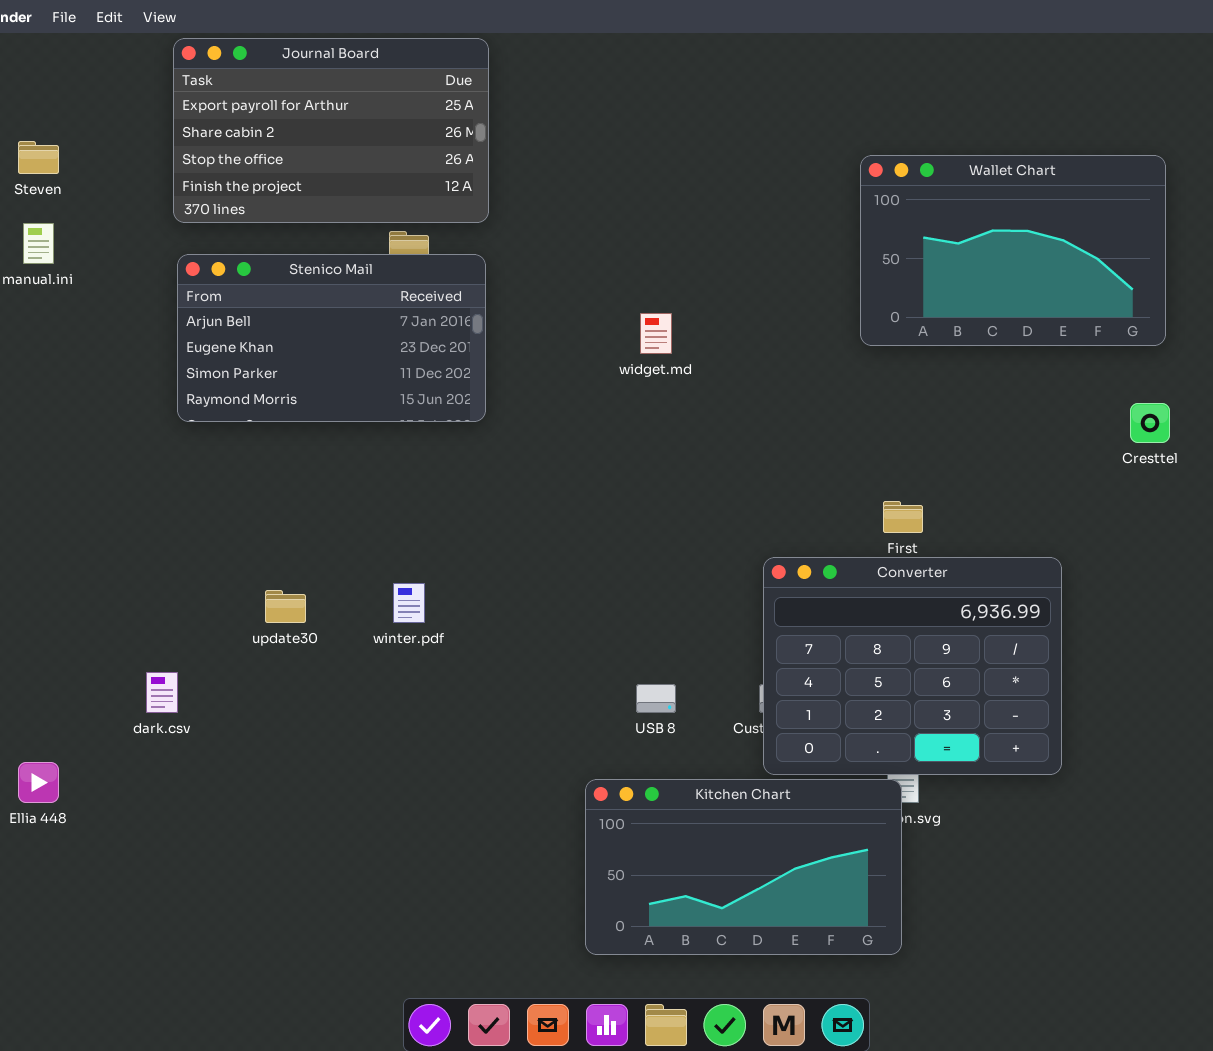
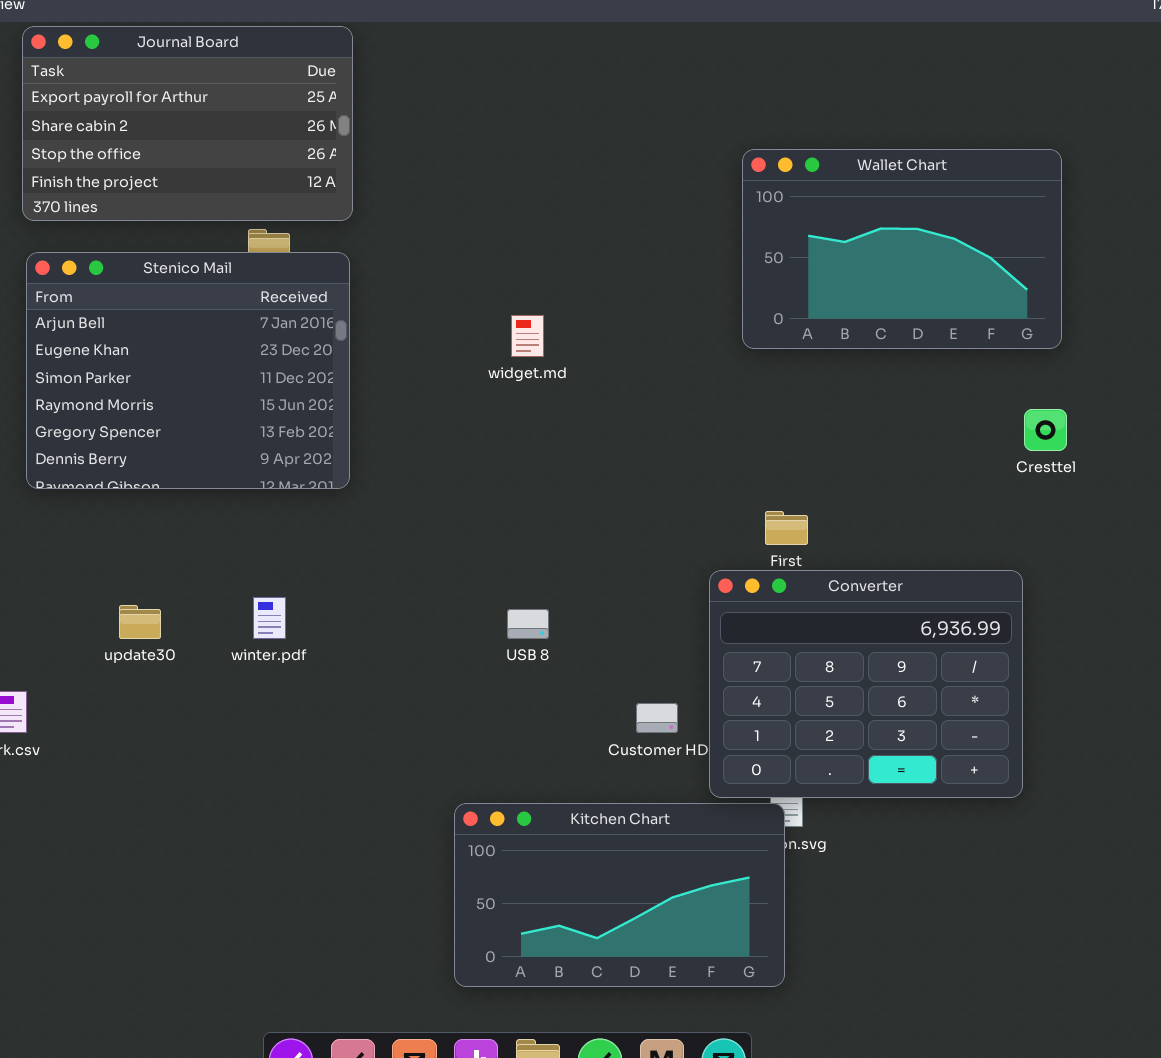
Stenico Mail: [177,254,486,422] -> [26,252,350,489], resized
Converter: [763,557,1062,775] -> [709,570,1023,798], moved
USB 8: [636,684,676,713] -> [507,609,549,639], moved

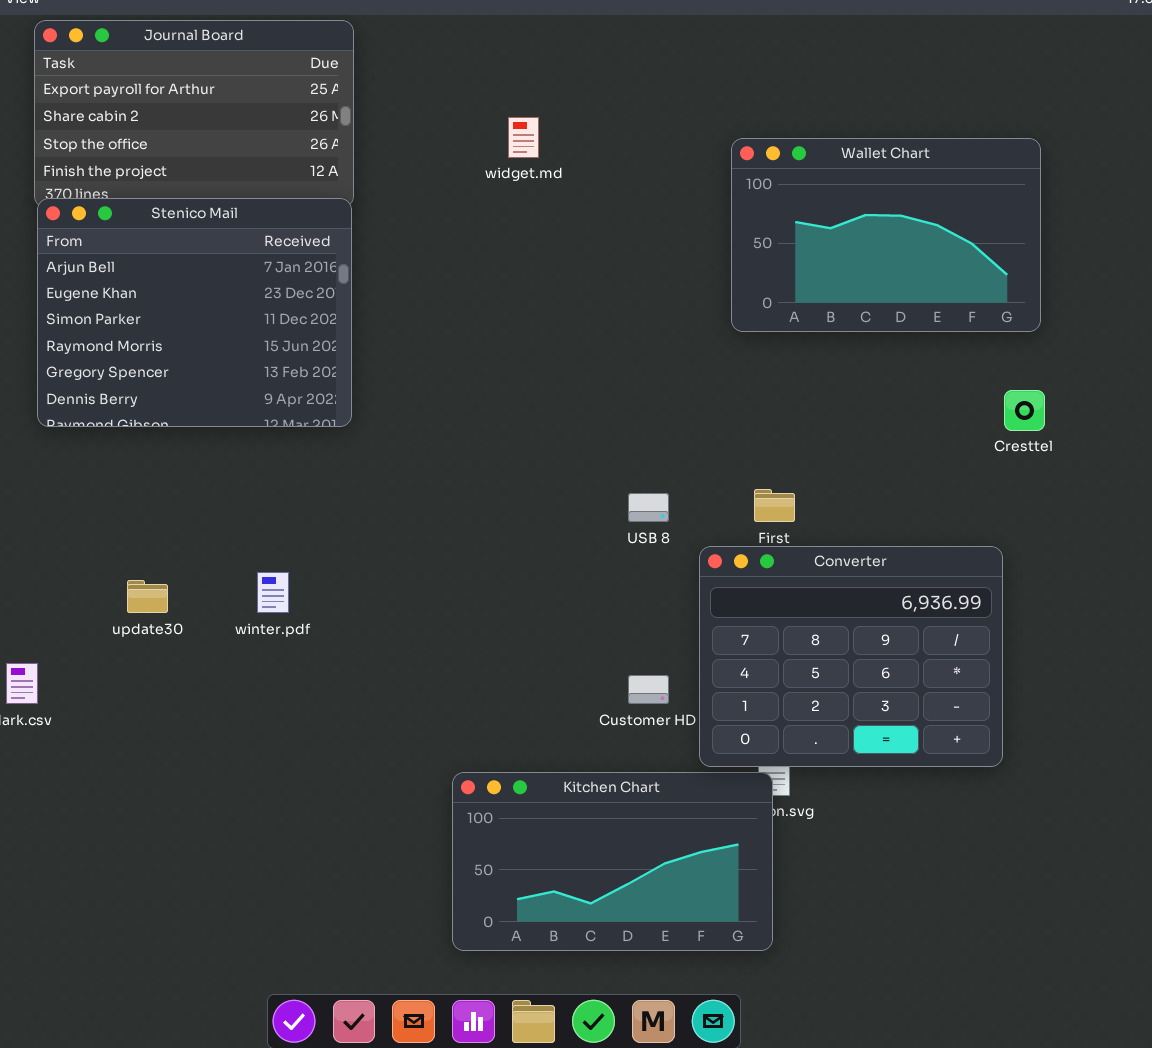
Stenico Mail: [26,252,350,489] -> [37,198,352,427], moved
widget.md: [511,315,544,357] -> [508,117,539,158], moved
USB 8: [507,609,549,639] -> [628,493,669,522], moved

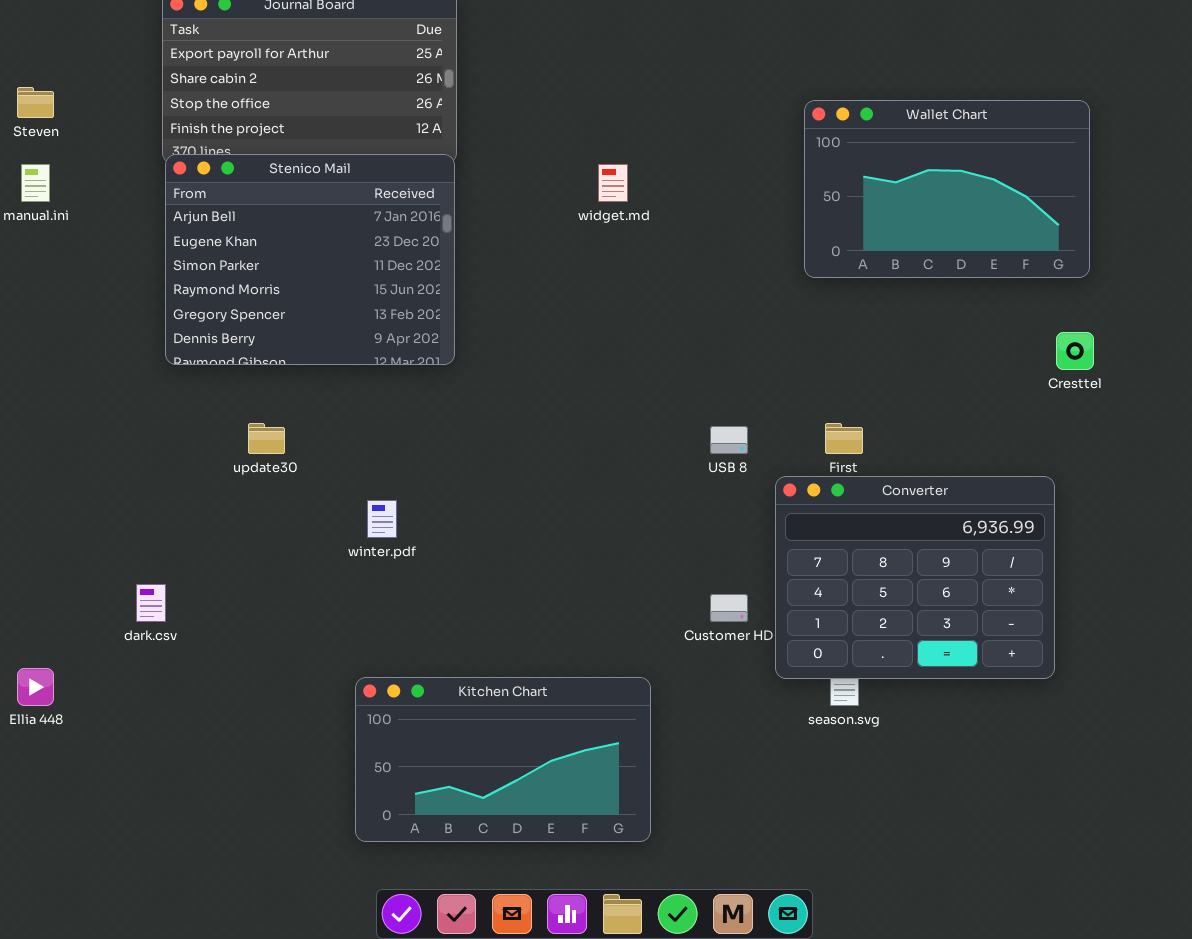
widget.md: [508,117,539,158] -> [598,164,628,202], moved
update30: [127,580,168,613] -> [248,423,285,454], moved
Kitchen Chart: [452,772,773,951] -> [355,677,651,842], moved

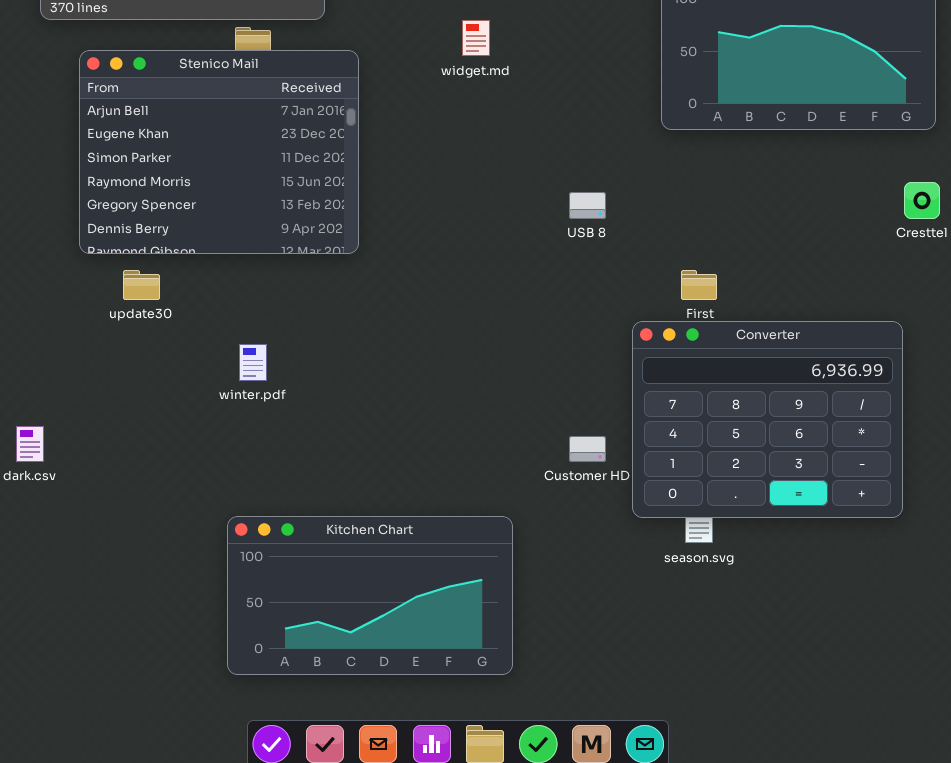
Stenico Mail: [165,154,455,365] -> [79,50,359,254], moved
USB 8: [710,426,748,454] -> [569,192,606,219], moved

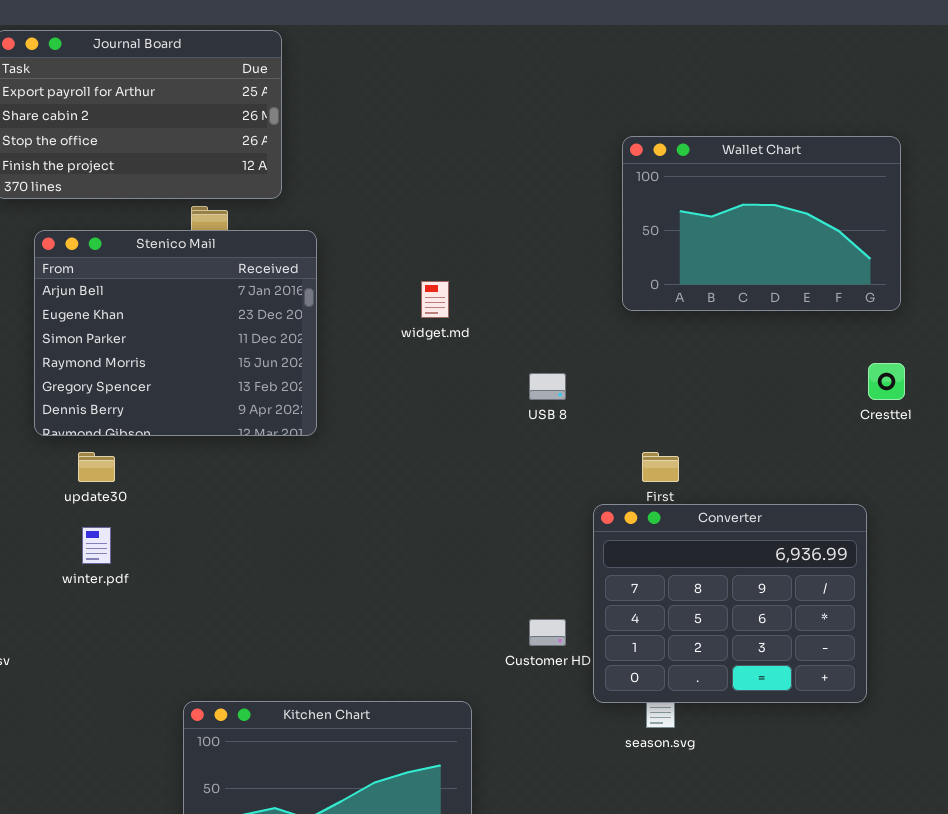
widget.md: [462,20,490,56] -> [421,281,449,318], moved
winter.pdf: [239,344,267,381] -> [82,527,111,564], moved

